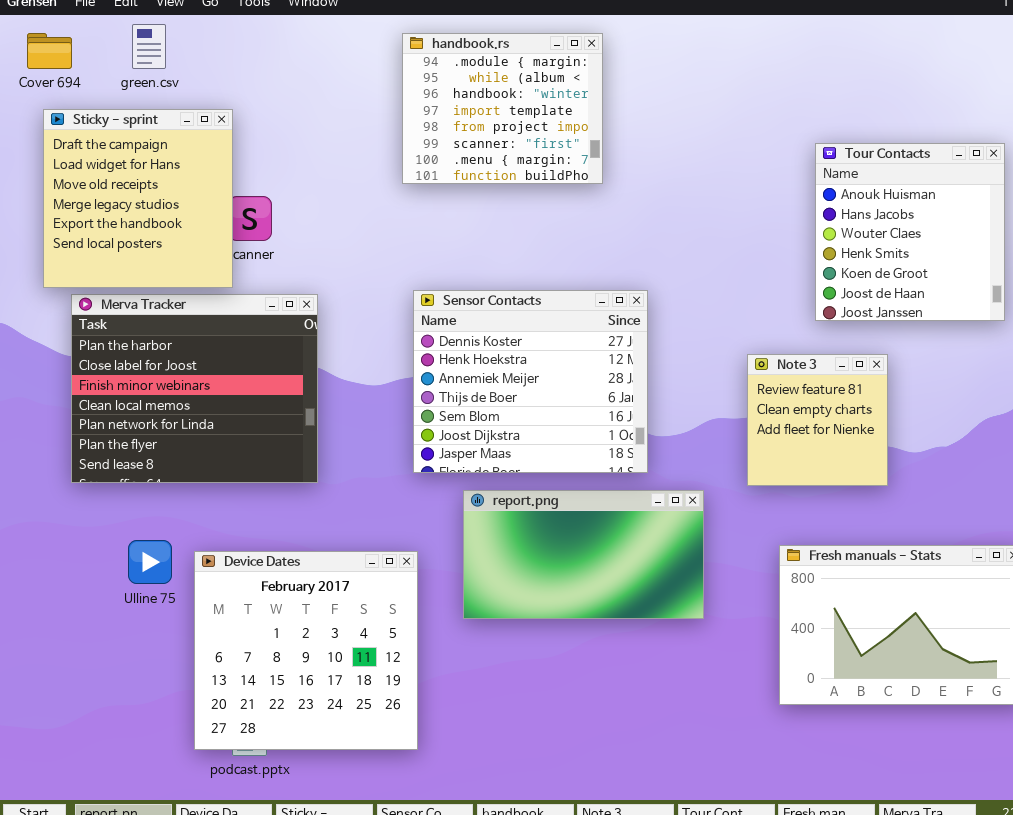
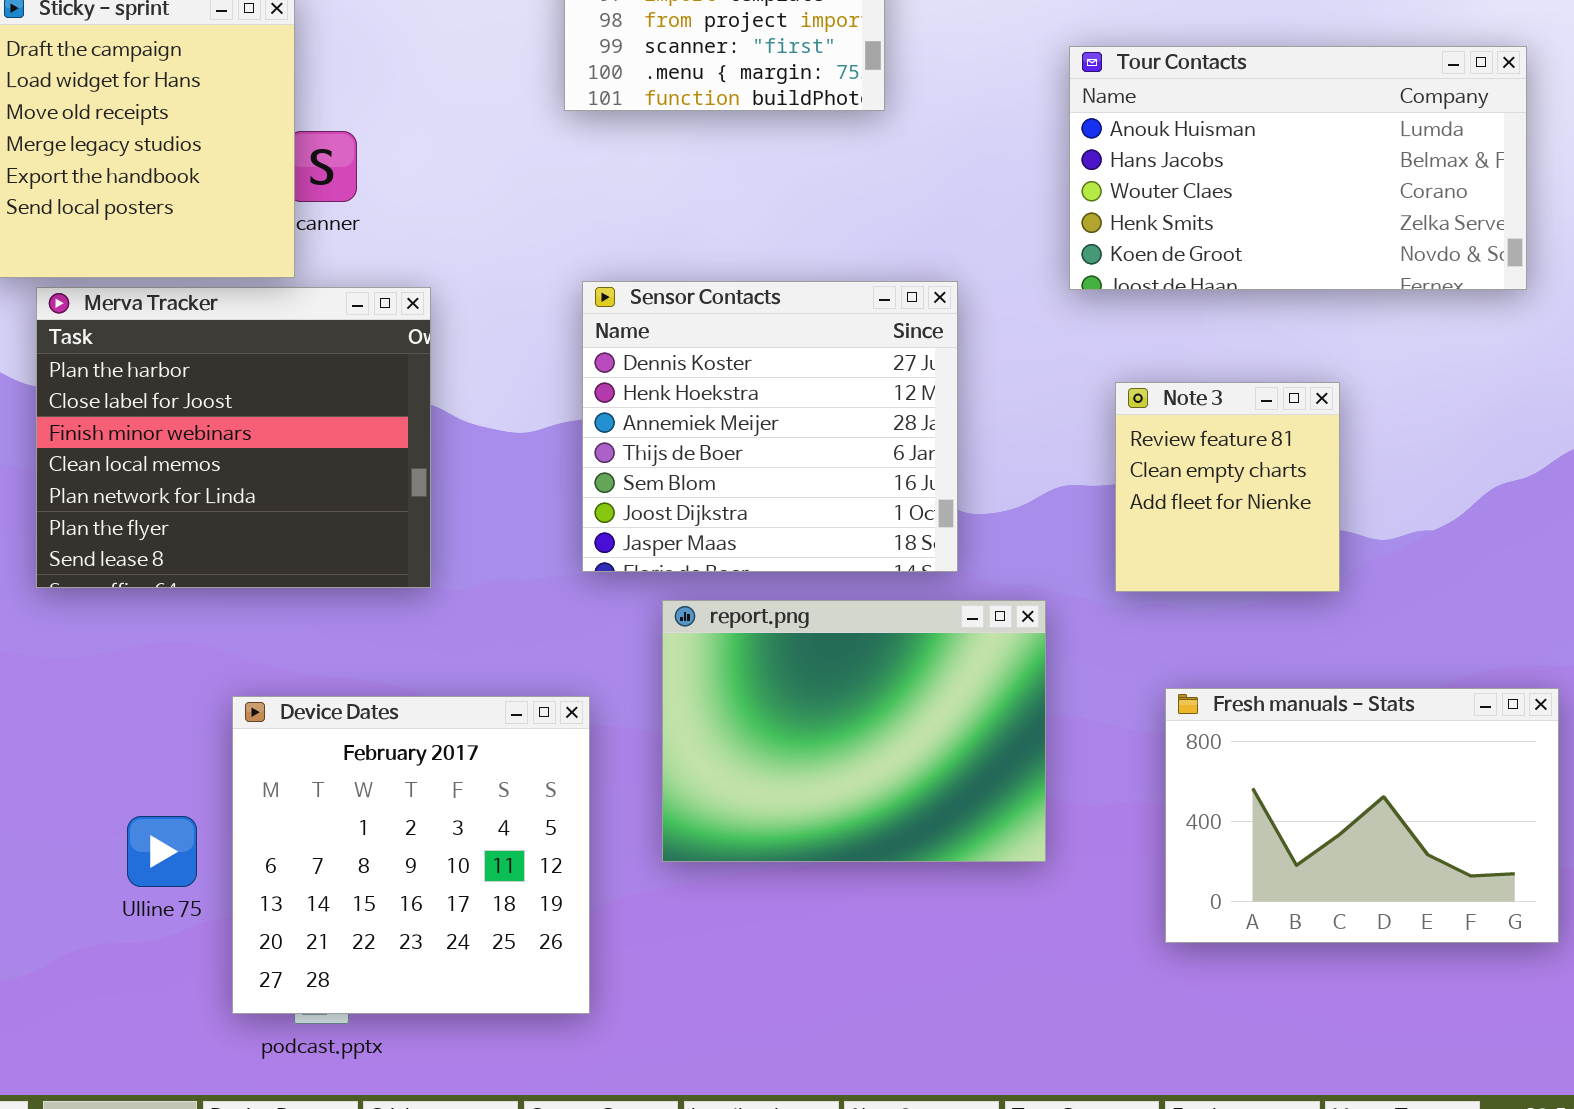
Tour Contacts: [815,143,1005,321] -> [1069,46,1527,290], resized
report.png: [463,490,704,619] -> [662,600,1046,862], resized
Ulline 75: [128,540,172,584] -> [127,816,197,887], moved

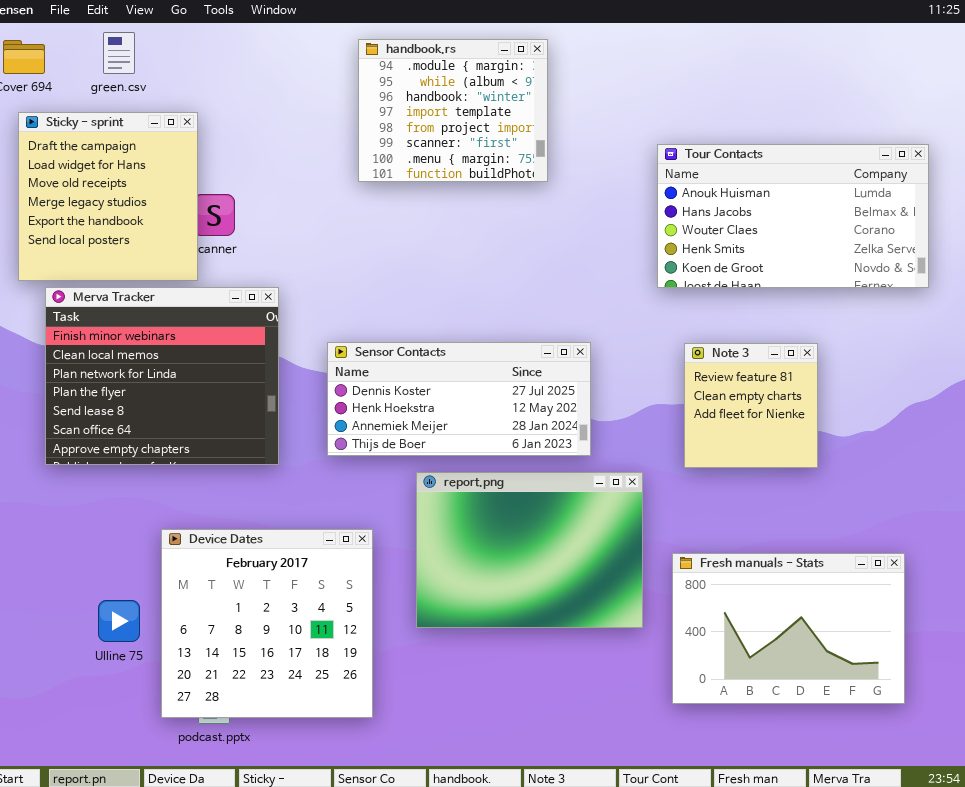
Sensor Contacts: [582,281,958,572] -> [327,342,591,456], resized
Merva Tracker: [36,287,431,588] -> [45,287,279,465], scrolled down 2 rows
Fresh manuals - Stats: [1165,688,1559,943] -> [672,553,905,704], moved

